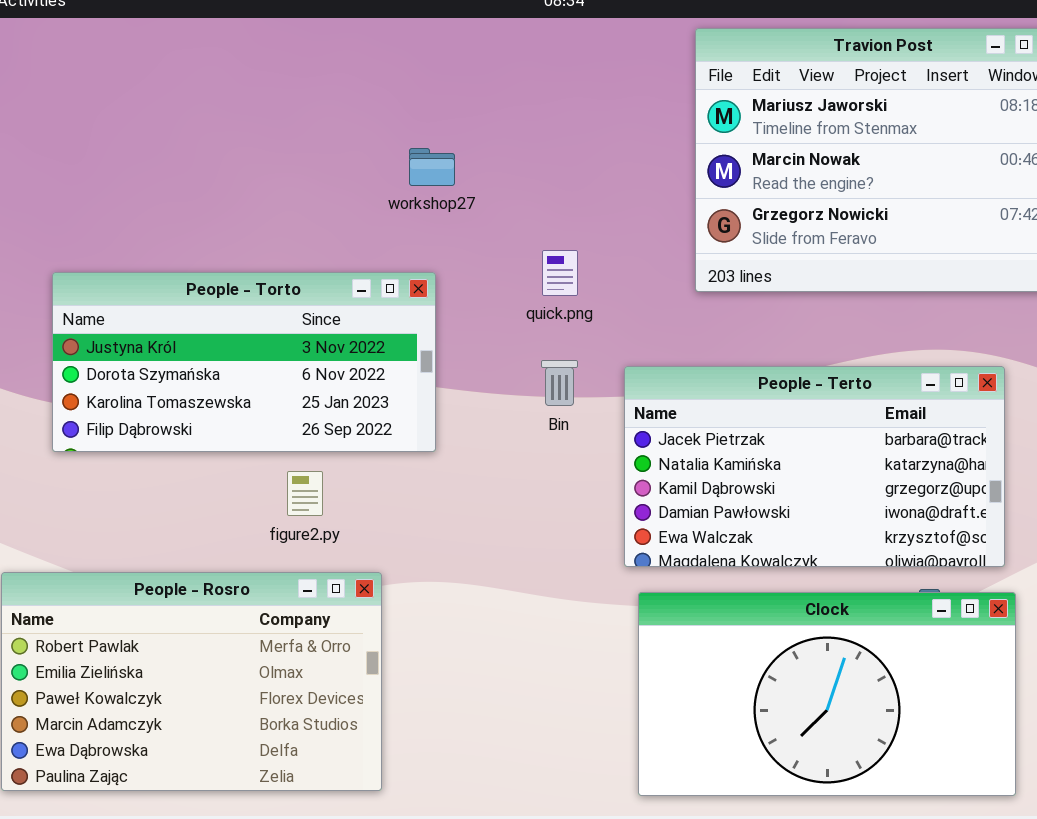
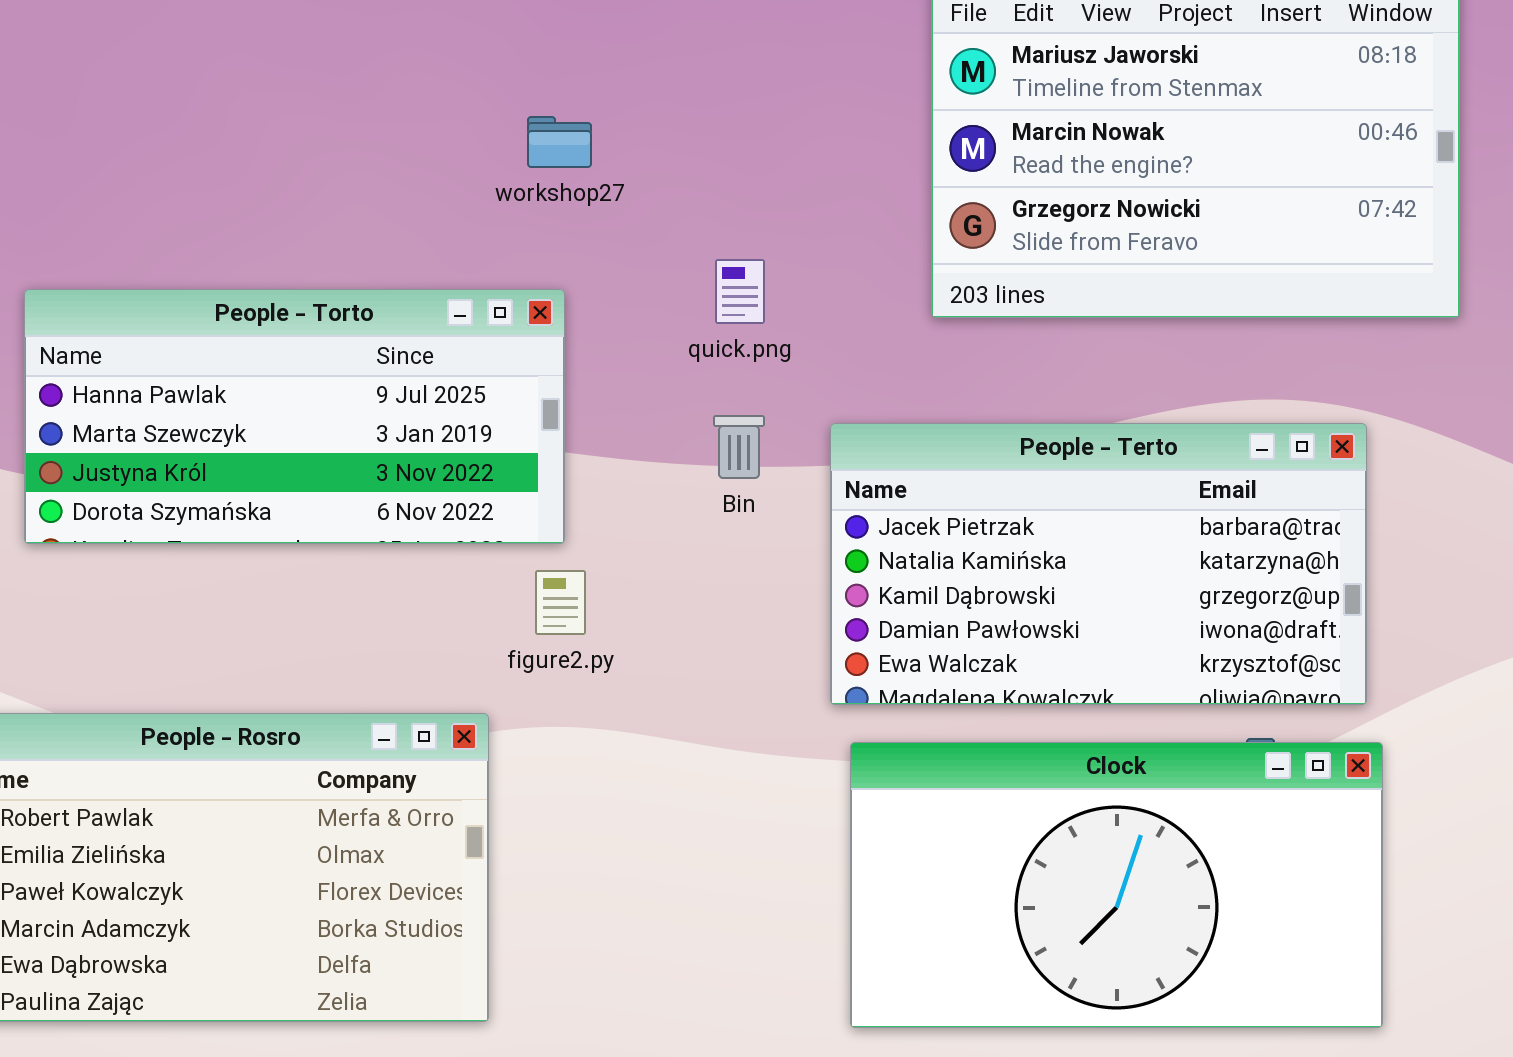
People - Torto: [52,272,436,452] -> [24,289,565,544], scrolled up 2 rows
figure2.py: [287,471,323,516] -> [535,570,586,635], moved

